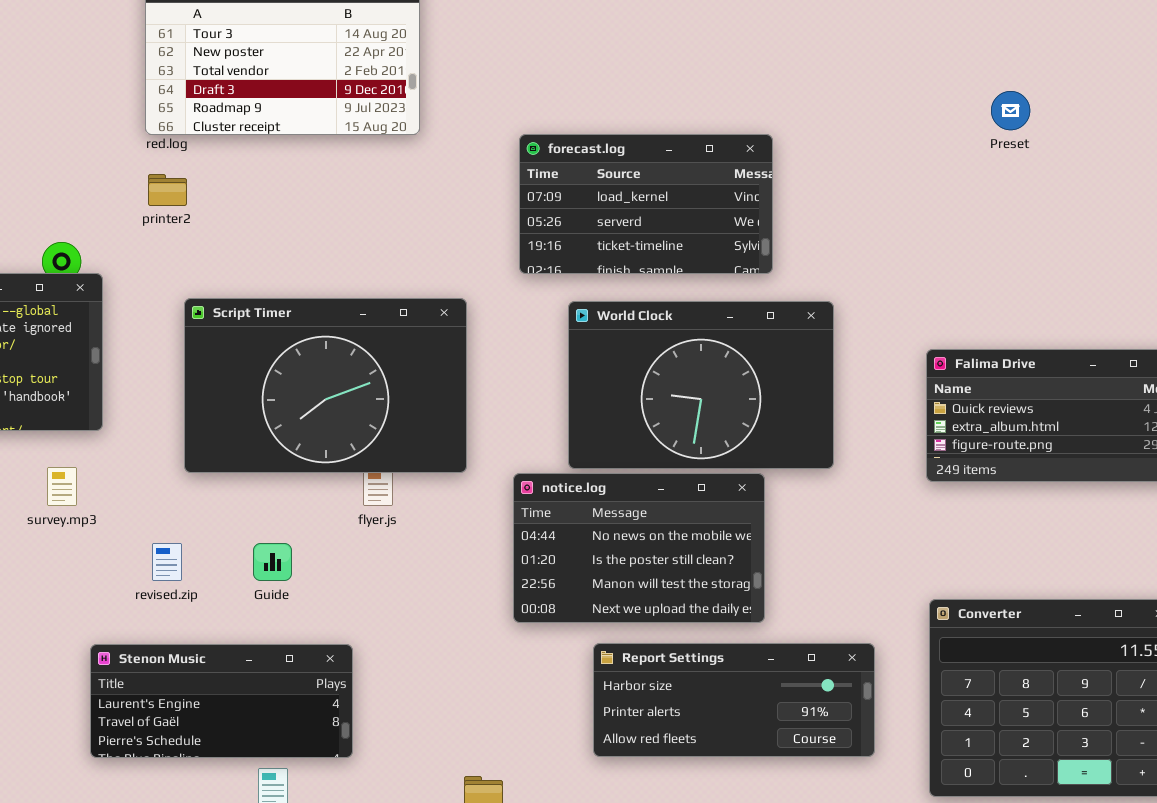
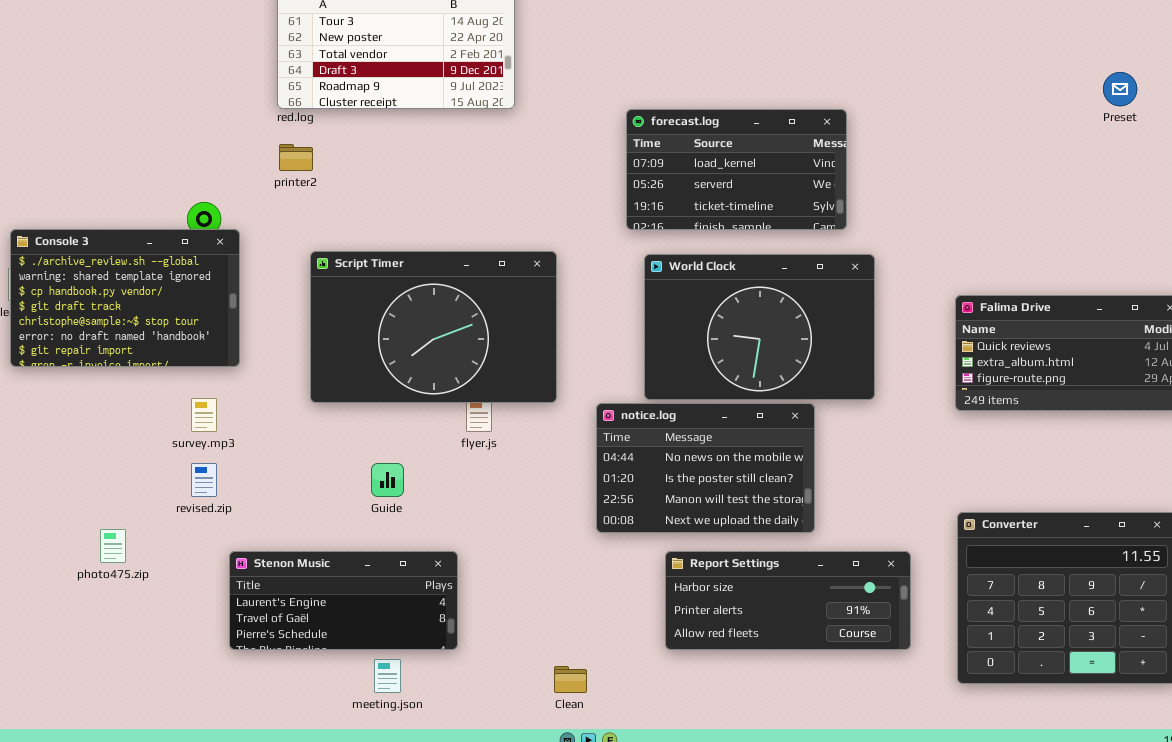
Preset: [991,91,1030,130] -> [1103,72,1137,106], moved
forecast.log: [519,134,773,274] -> [626,109,847,230], moved
revised.zip: [152,543,182,581] -> [191,463,217,497], moved

